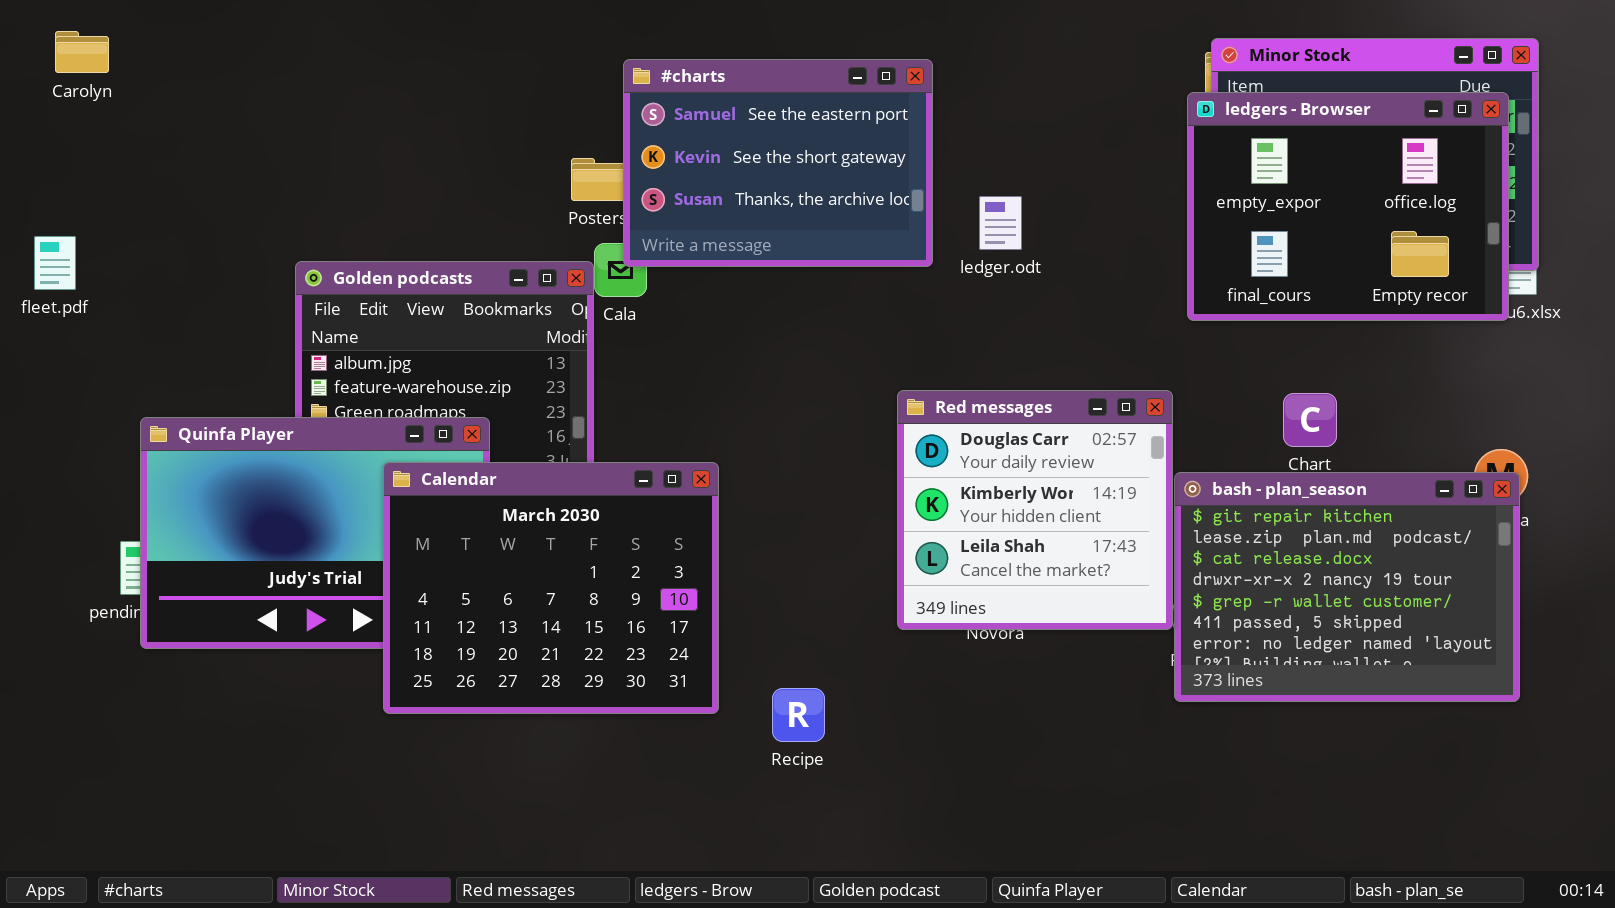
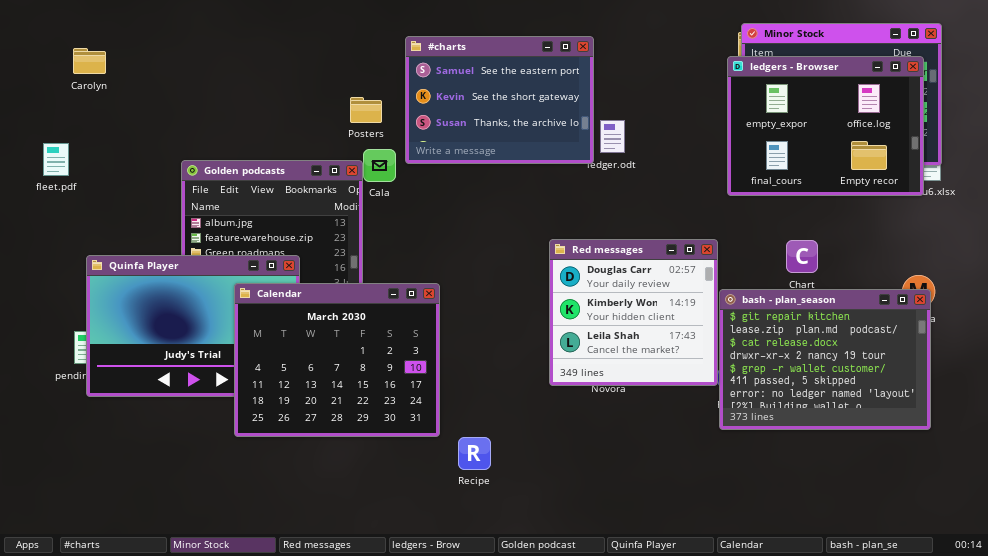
Carolyn: [55,31,109,73] -> [73,48,106,74], moved
#charts: [623,59,933,267] -> [405,36,594,164], moved
fleet.pdf: [34,236,76,290] -> [43,143,69,176], moved
Recipe: [772,688,825,742] -> [458,437,491,470], moved

